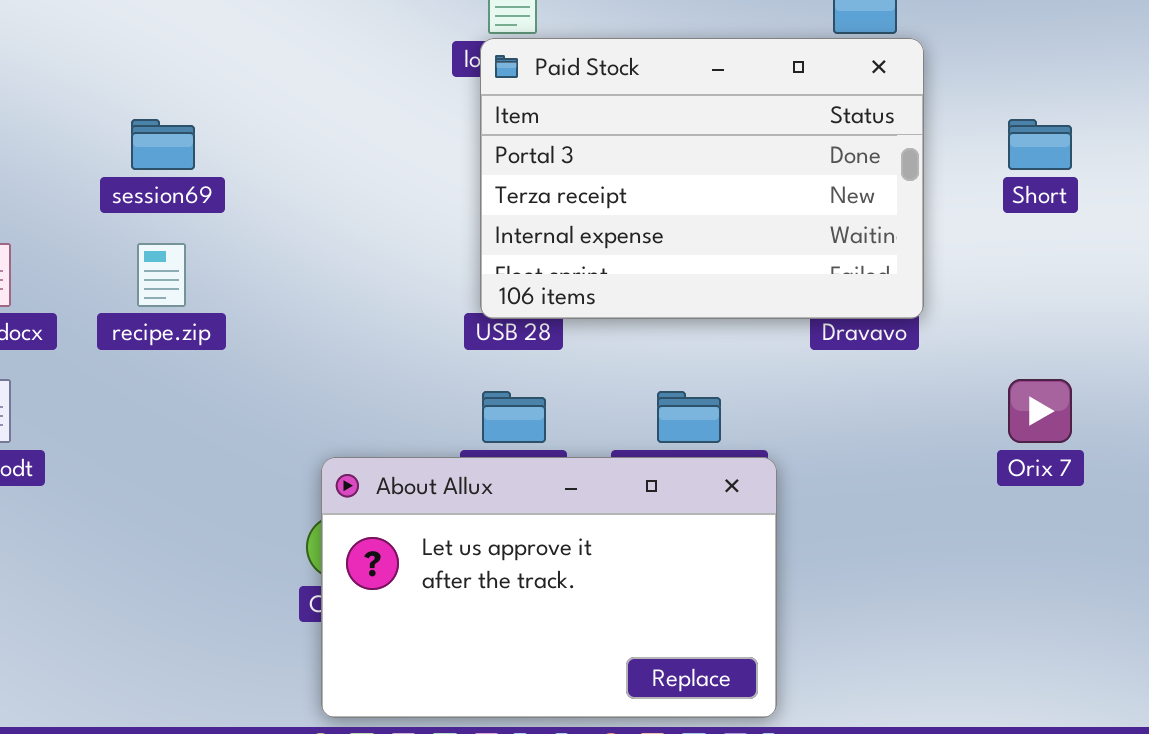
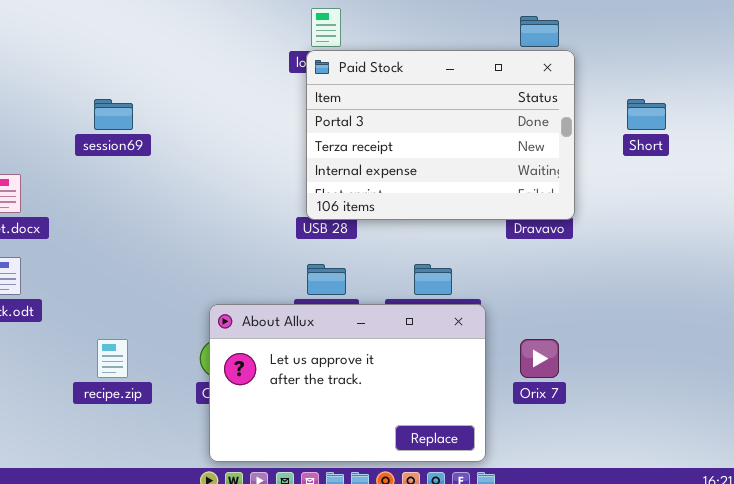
recipe.zip: [137,243,186,307] -> [97,339,128,378], moved
Orix 7: [1008,379,1072,443] -> [520,339,559,378], moved

